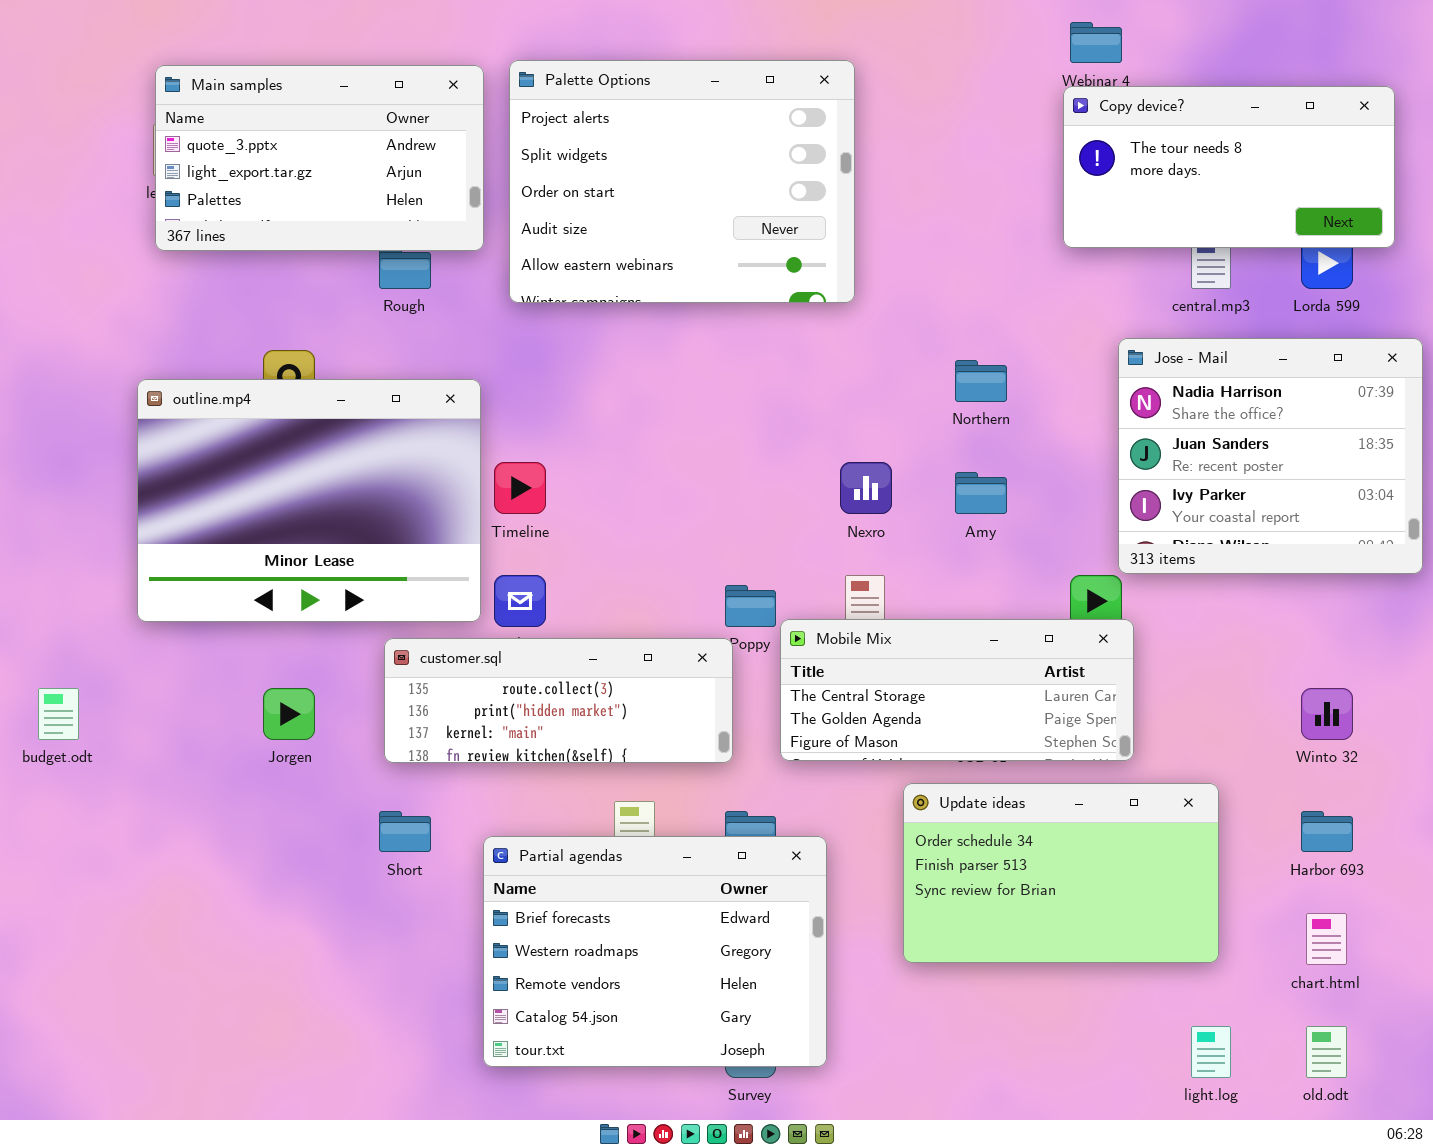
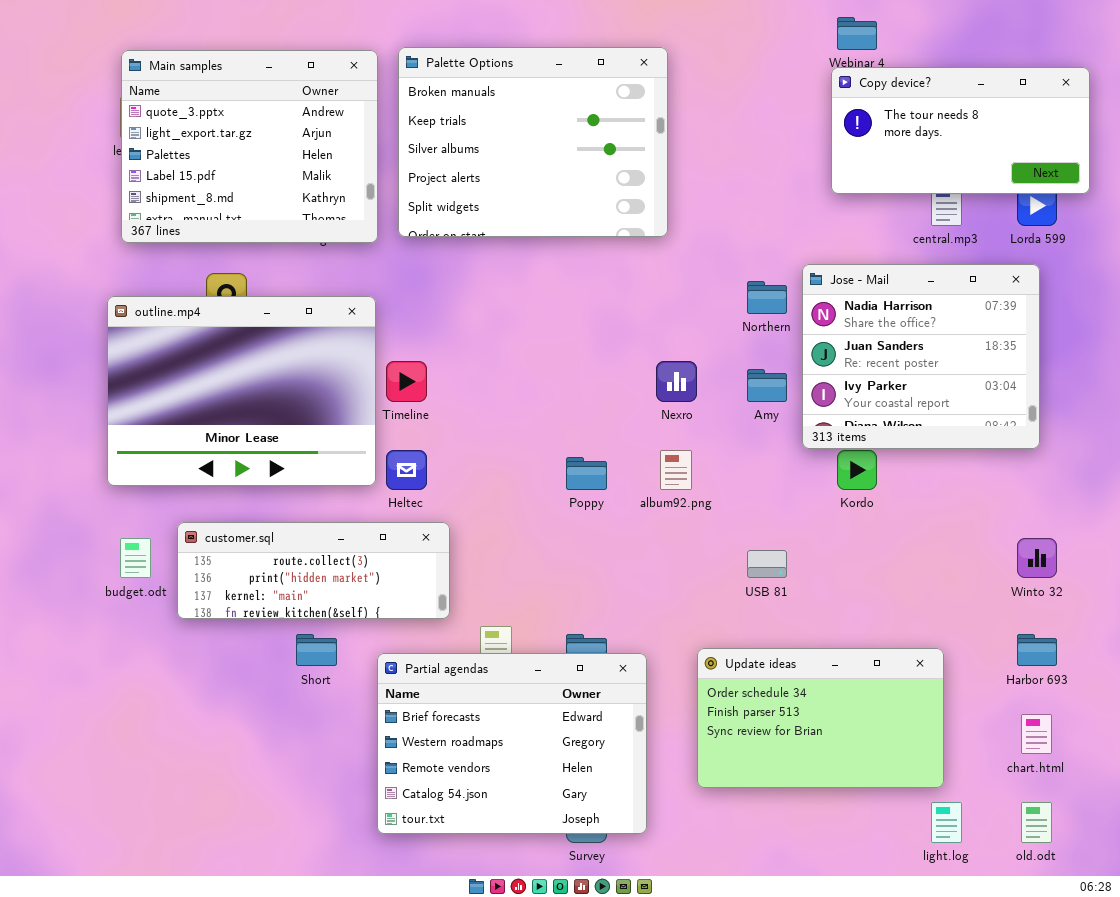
Palette Options: [509,60,855,303] -> [398,47,668,237], scrolled up 3 rows
Main samples: [155,65,484,251] -> [121,50,378,243], resized
Jose - Mail: [1118,338,1423,574] -> [802,264,1040,449], moved
Mobile Mix: [780,619,1134,761] -> none, closed
customer.sql: [384,638,733,763] -> [177,522,450,619], moved
budget.odt: [38,688,79,740] -> [120,538,151,578], moved
Update ideas: [903,783,1219,963] -> [697,648,944,788], moved

